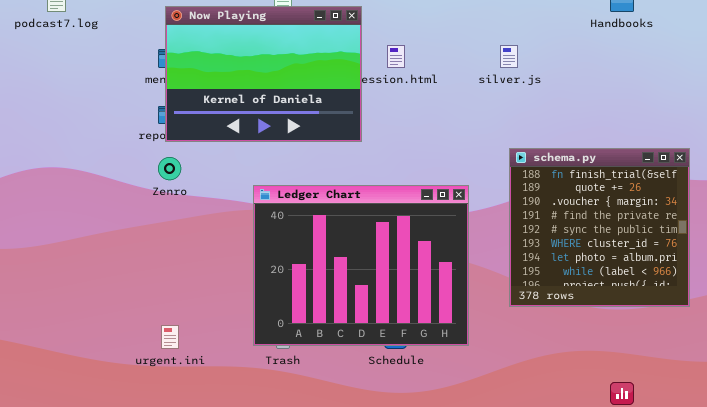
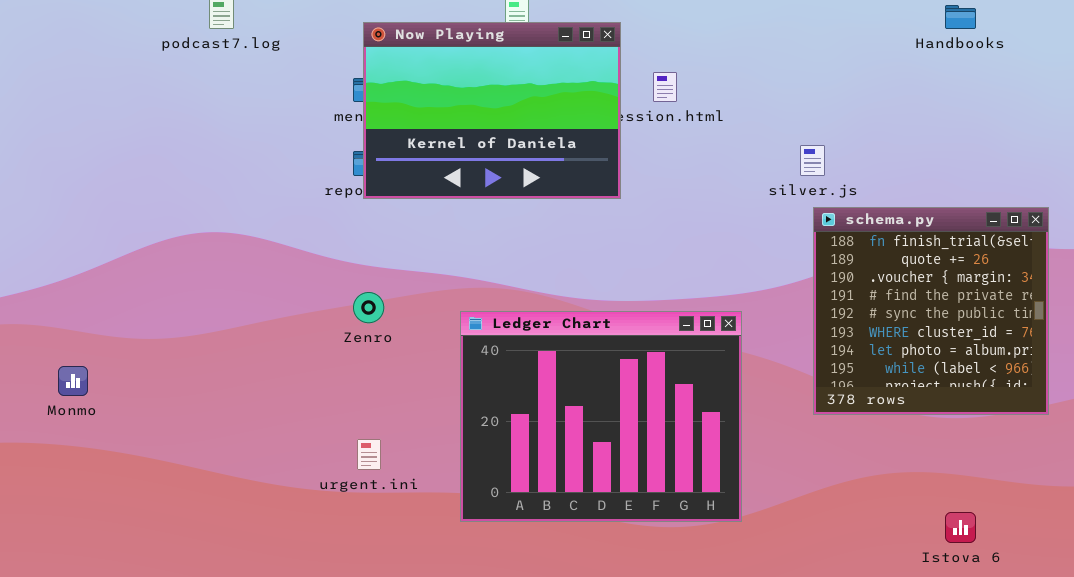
silver.js: [500,45,518,68] -> [800,145,825,176], moved
Zenro: [158,157,181,180] -> [353,292,384,323], moved
Ledger Chart: [253,185,469,346] -> [460,311,742,522], moved

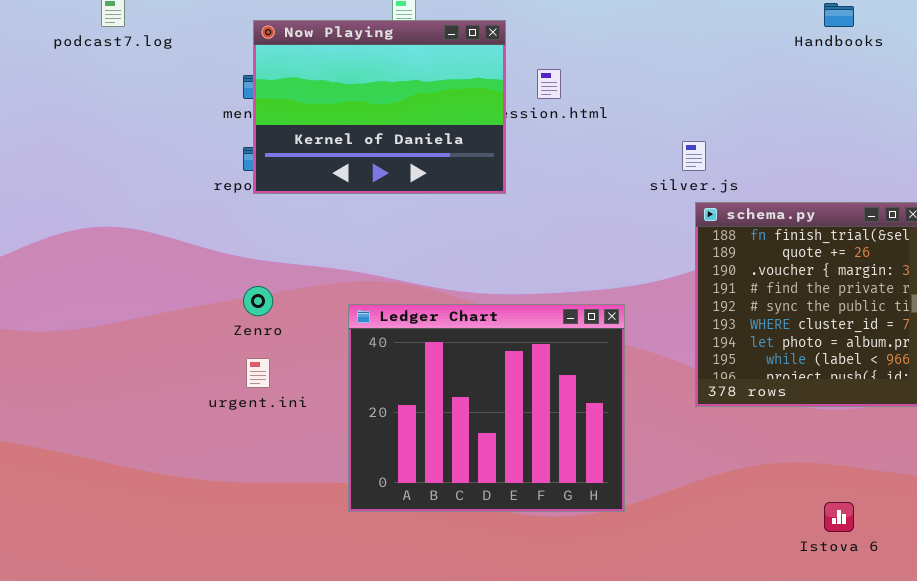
urgent.ini: [357,439,381,470] -> [246,358,270,388], moved

